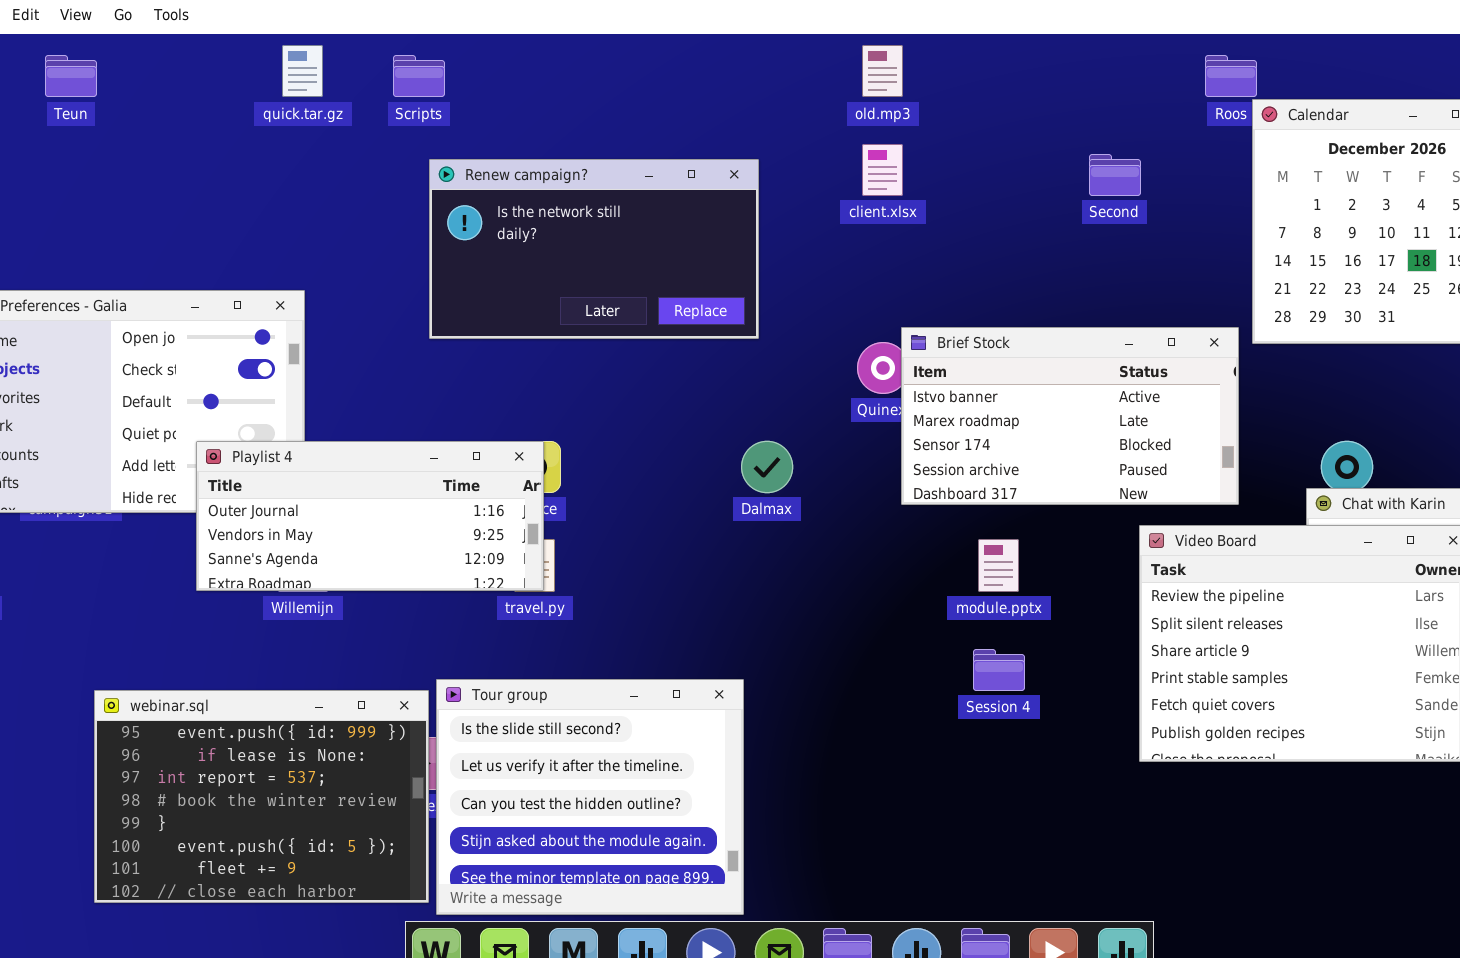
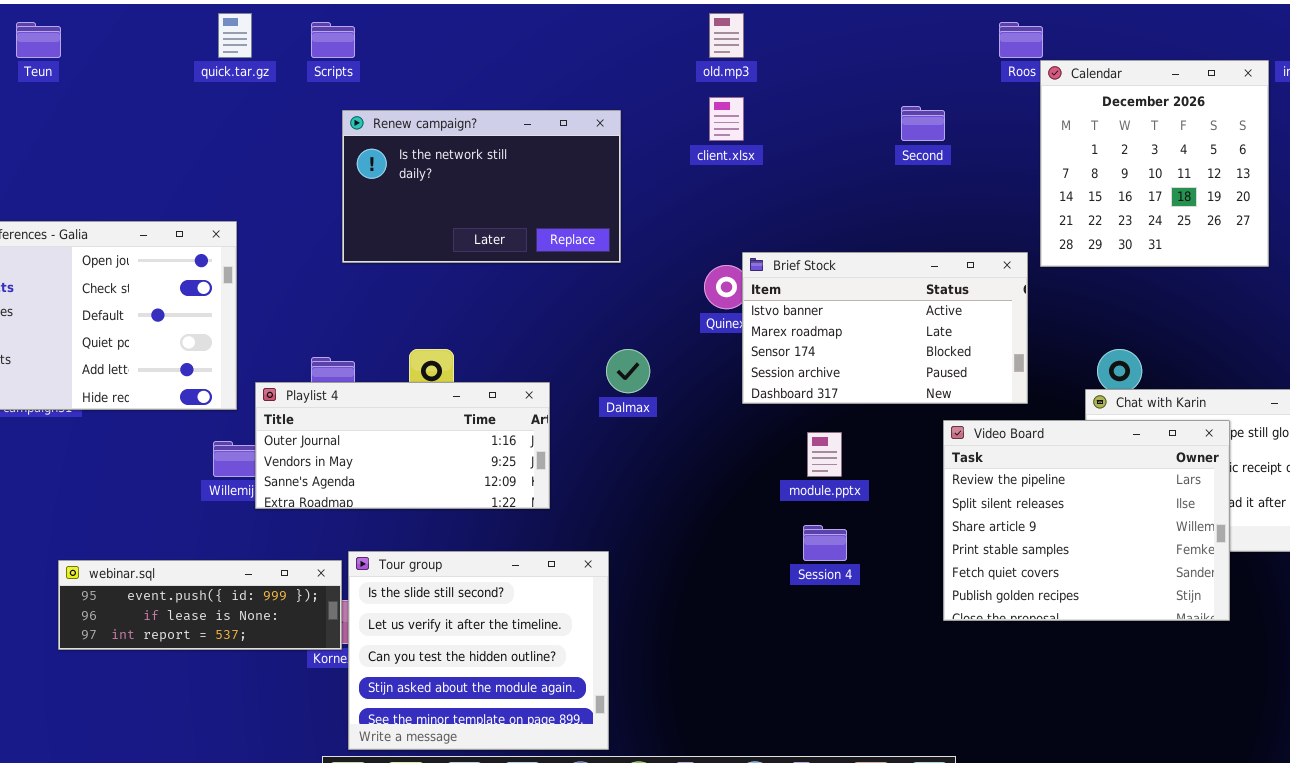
Playlist 4: [196,441,544,591] -> [255,382,550,509], moved
webinar.sql: [94,690,429,903] -> [58,560,342,650], resized

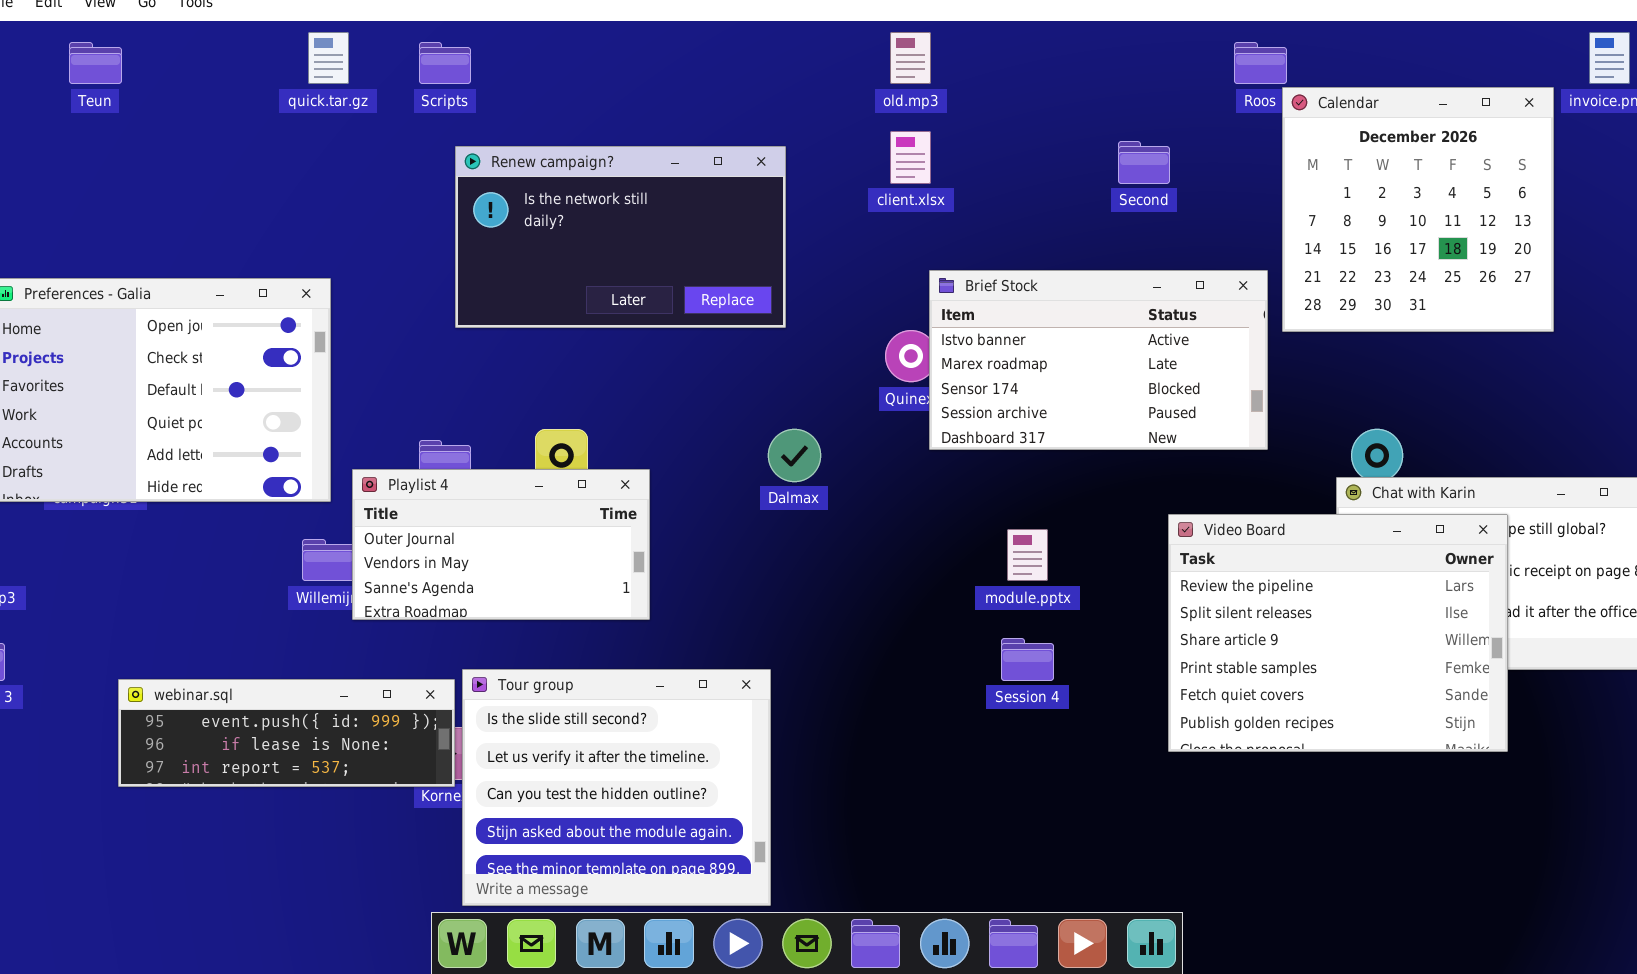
Brief Stock: [742,252,1028,404] -> [929,270,1268,450], moved
Playlist 4: [255,382,550,509] -> [352,469,650,620], resized

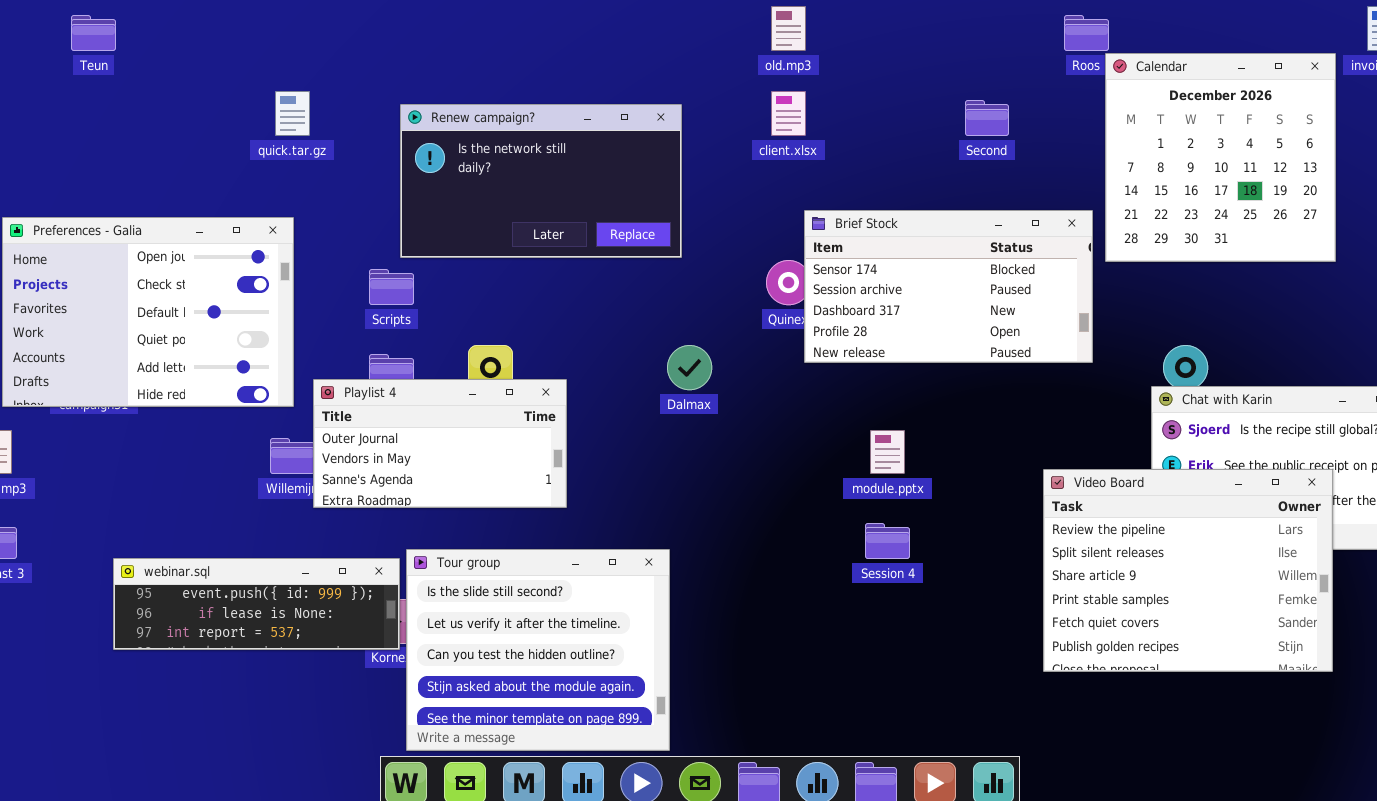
quick.tar.gz: [308,32,349,84] -> [275,91,310,136], moved
Scripts: [419,42,471,84] -> [369,269,414,305], moved
Brief Stock: [929,270,1268,450] -> [804,210,1093,363], scrolled down 2 rows
Video Board: [1168,514,1508,752] -> [1043,469,1333,672], moved

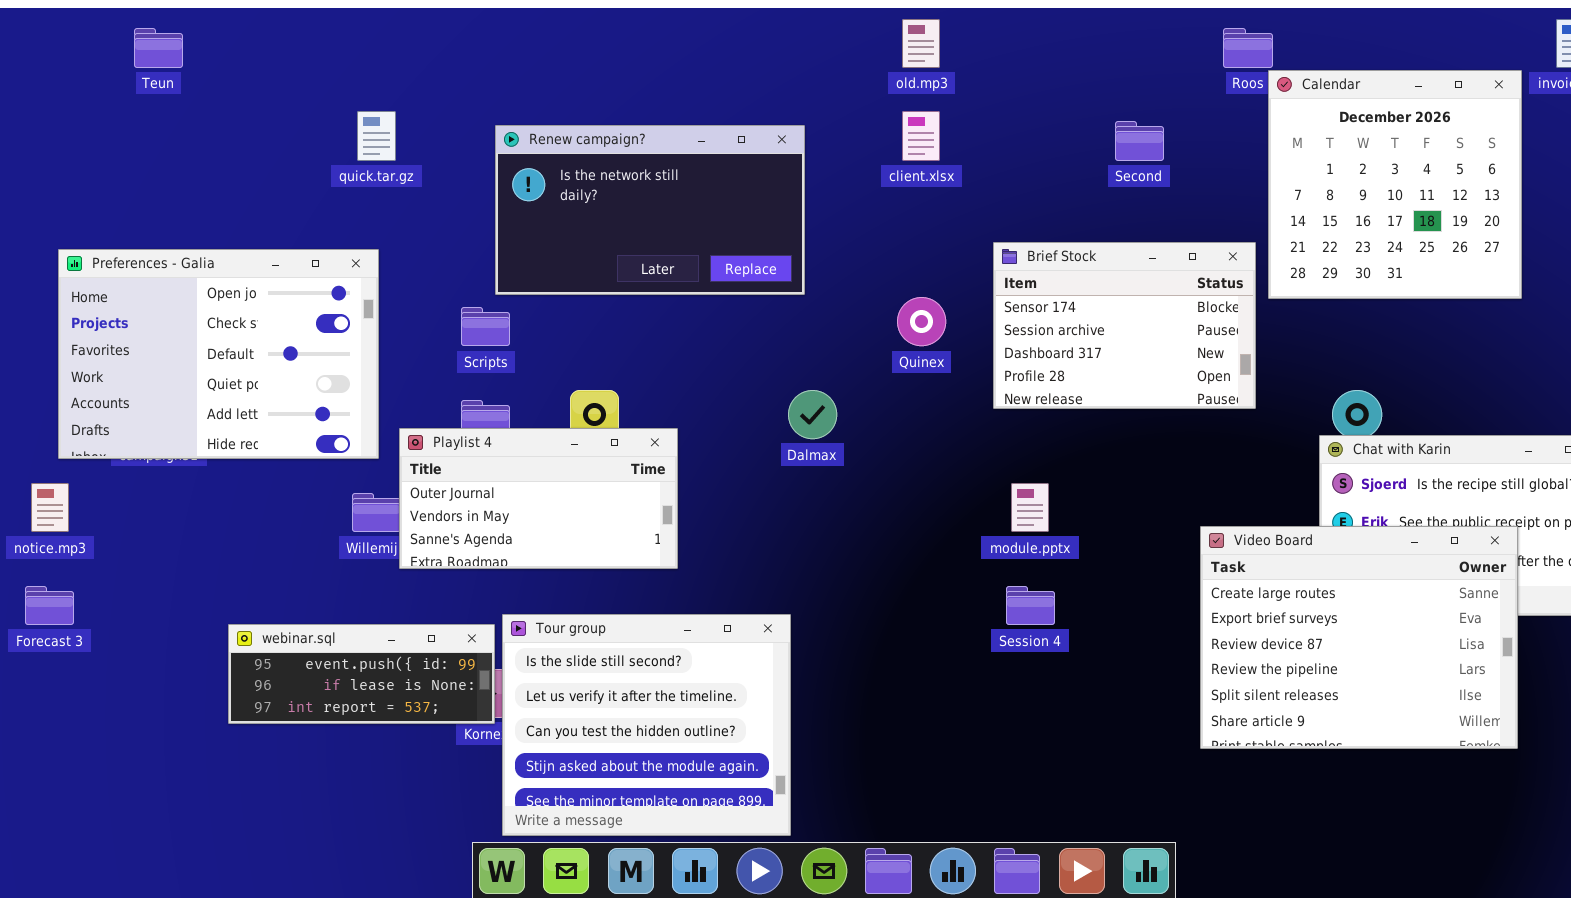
Brief Stock: [804,210,1093,363] -> [993,242,1256,409], resized
Video Board: [1043,469,1333,672] -> [1200,526,1518,749], scrolled up 3 rows
webinar.sql: [113,558,400,650] -> [228,624,495,724], resized

